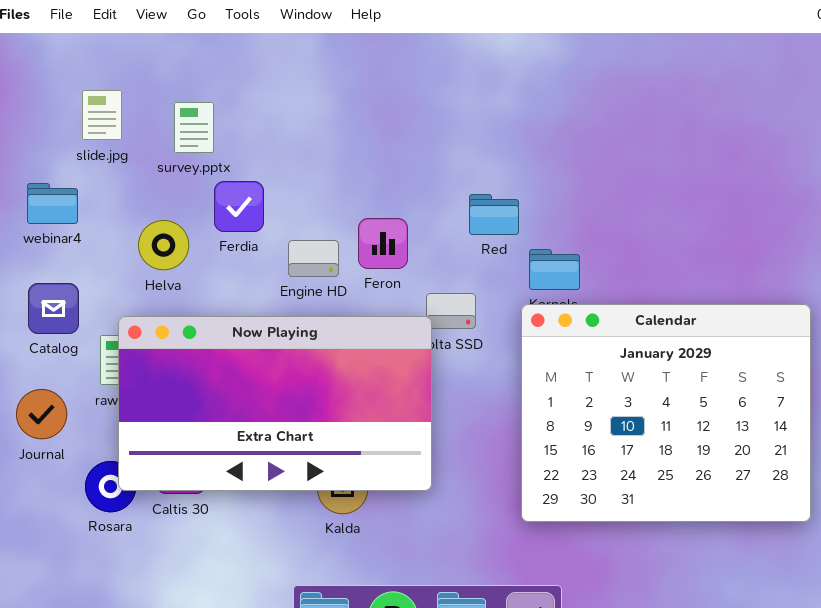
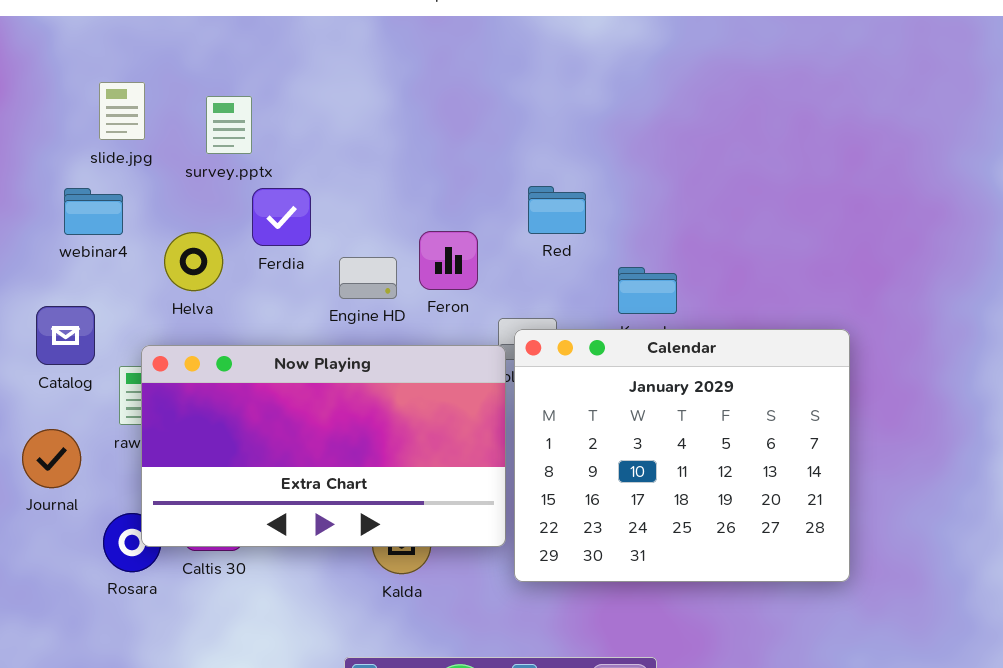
webinar4: [27,183,78,224] -> [64,188,123,235], moved
Red: [469,194,519,235] -> [528,186,586,234], moved
Calendar: [521,304,811,522] -> [514,329,850,582], moved

